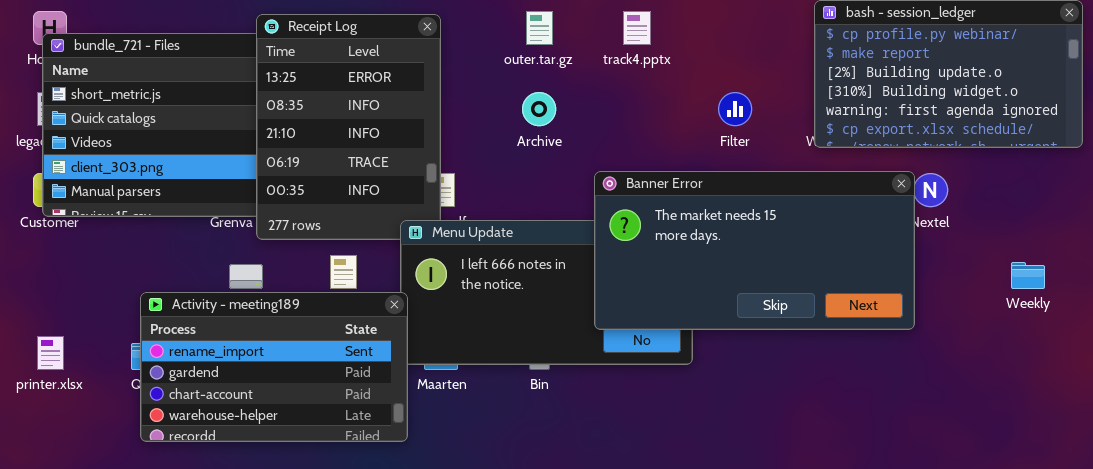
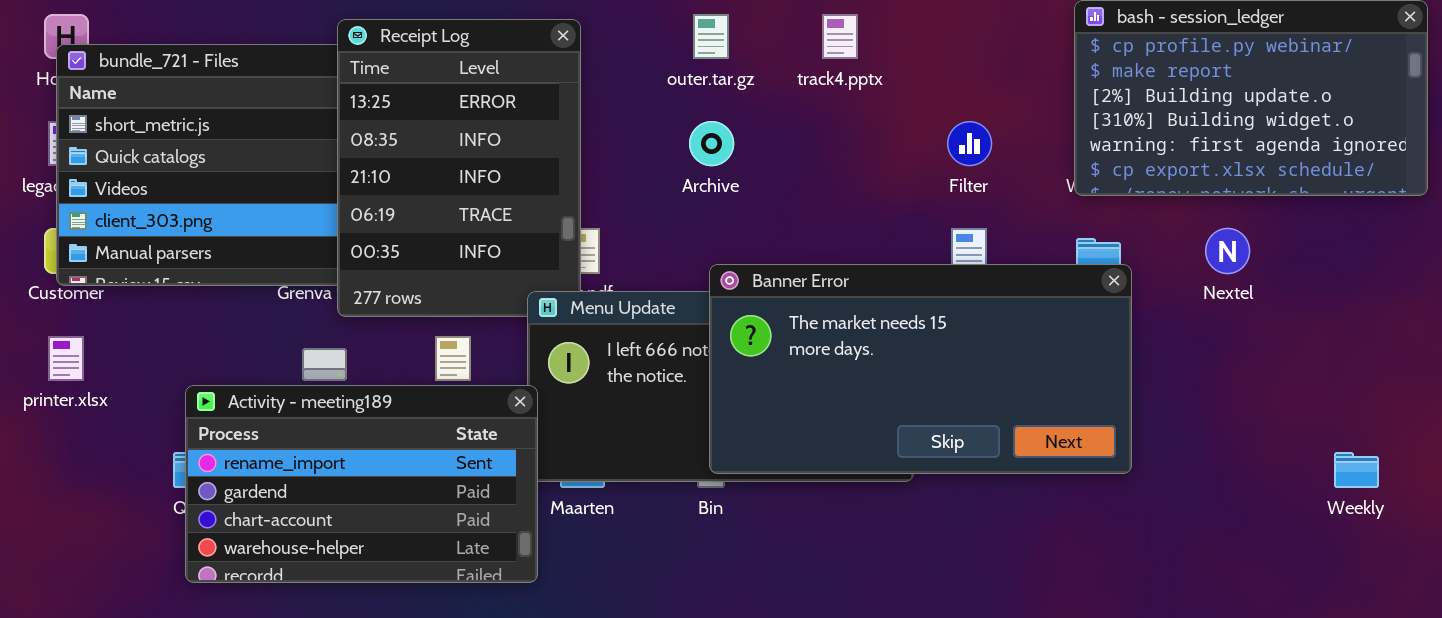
Banner Error: [594,171,915,330] -> [709,264,1132,474], moved
Weekly: [1011,262,1045,289] -> [1334,452,1379,488], moved
printer.xlsx: [37,336,64,370] -> [48,336,84,381], moved

